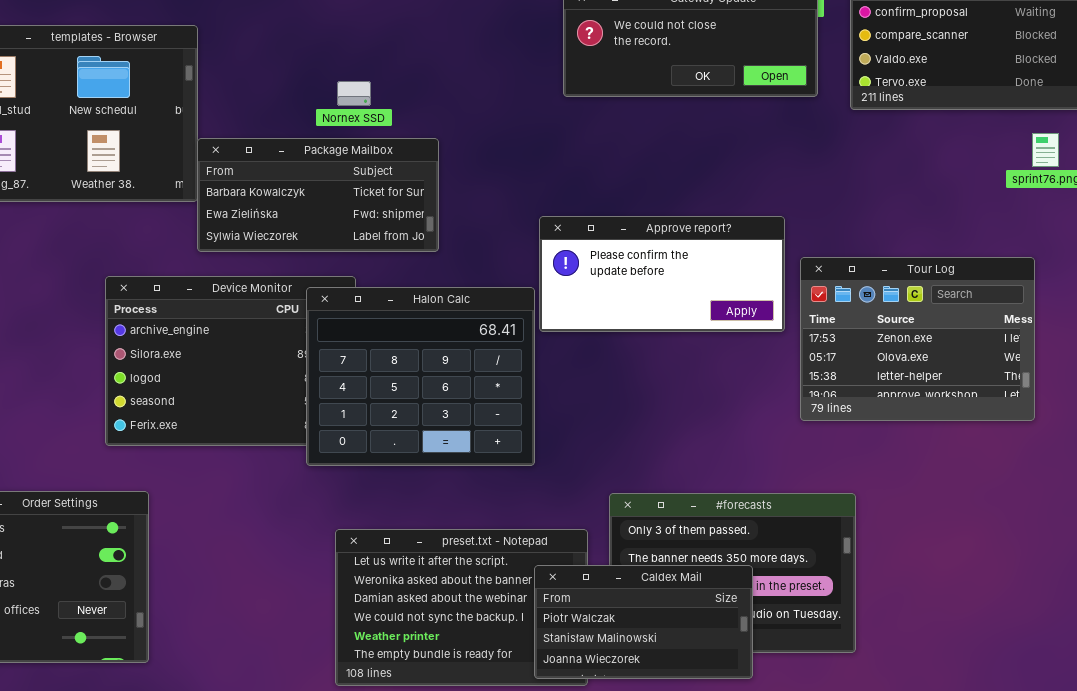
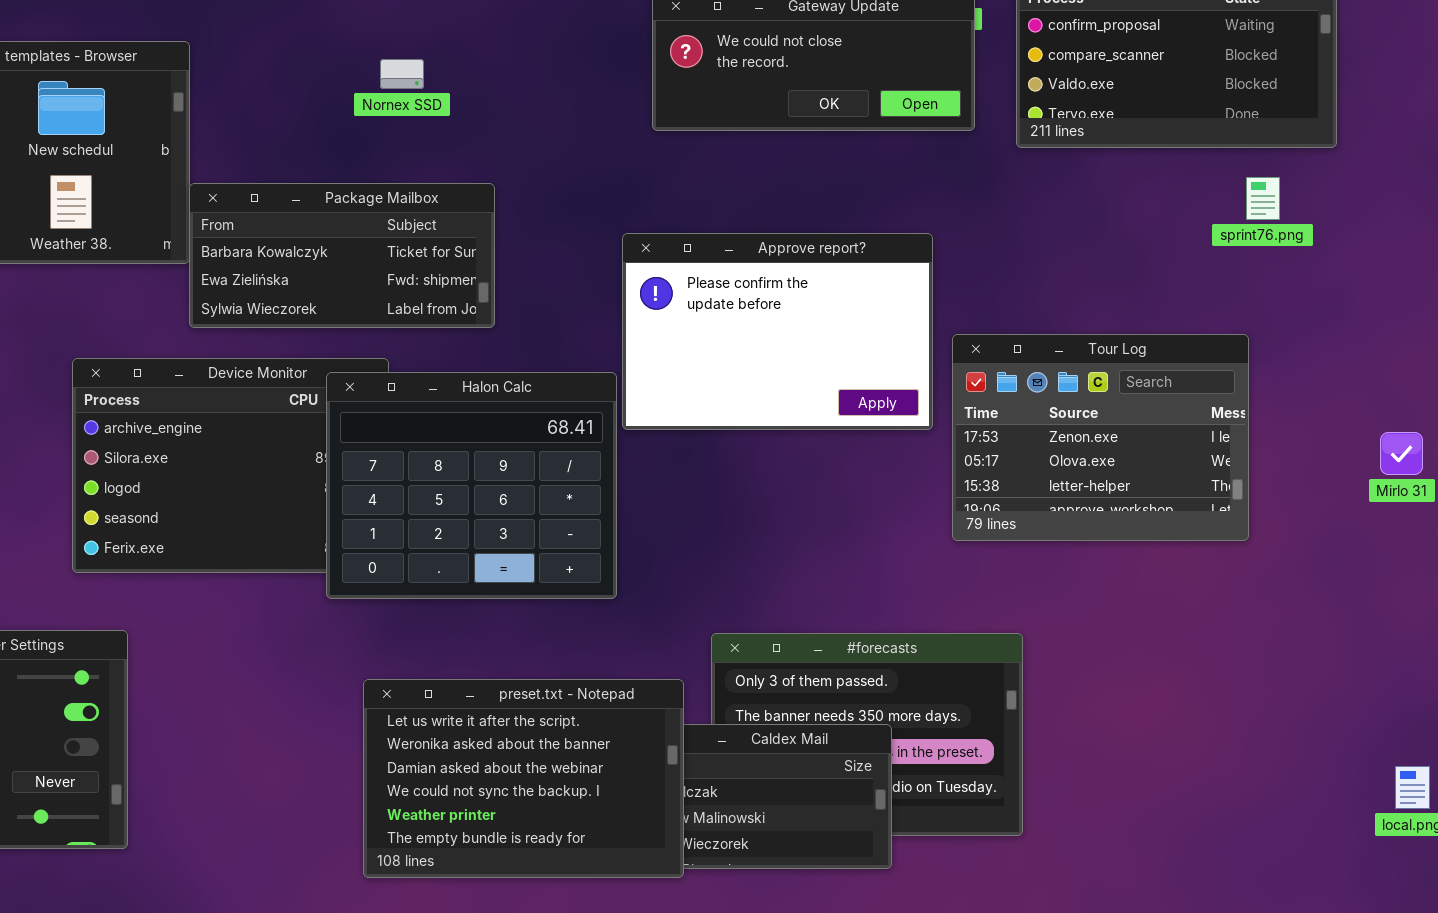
Nornex SSD: [337,81,371,106] -> [380,59,424,89], moved
Approve report?: [539,216,785,332] -> [622,233,933,430], resized
preset.txt - Notepad: [335,529,588,686] -> [363,679,684,878], raised

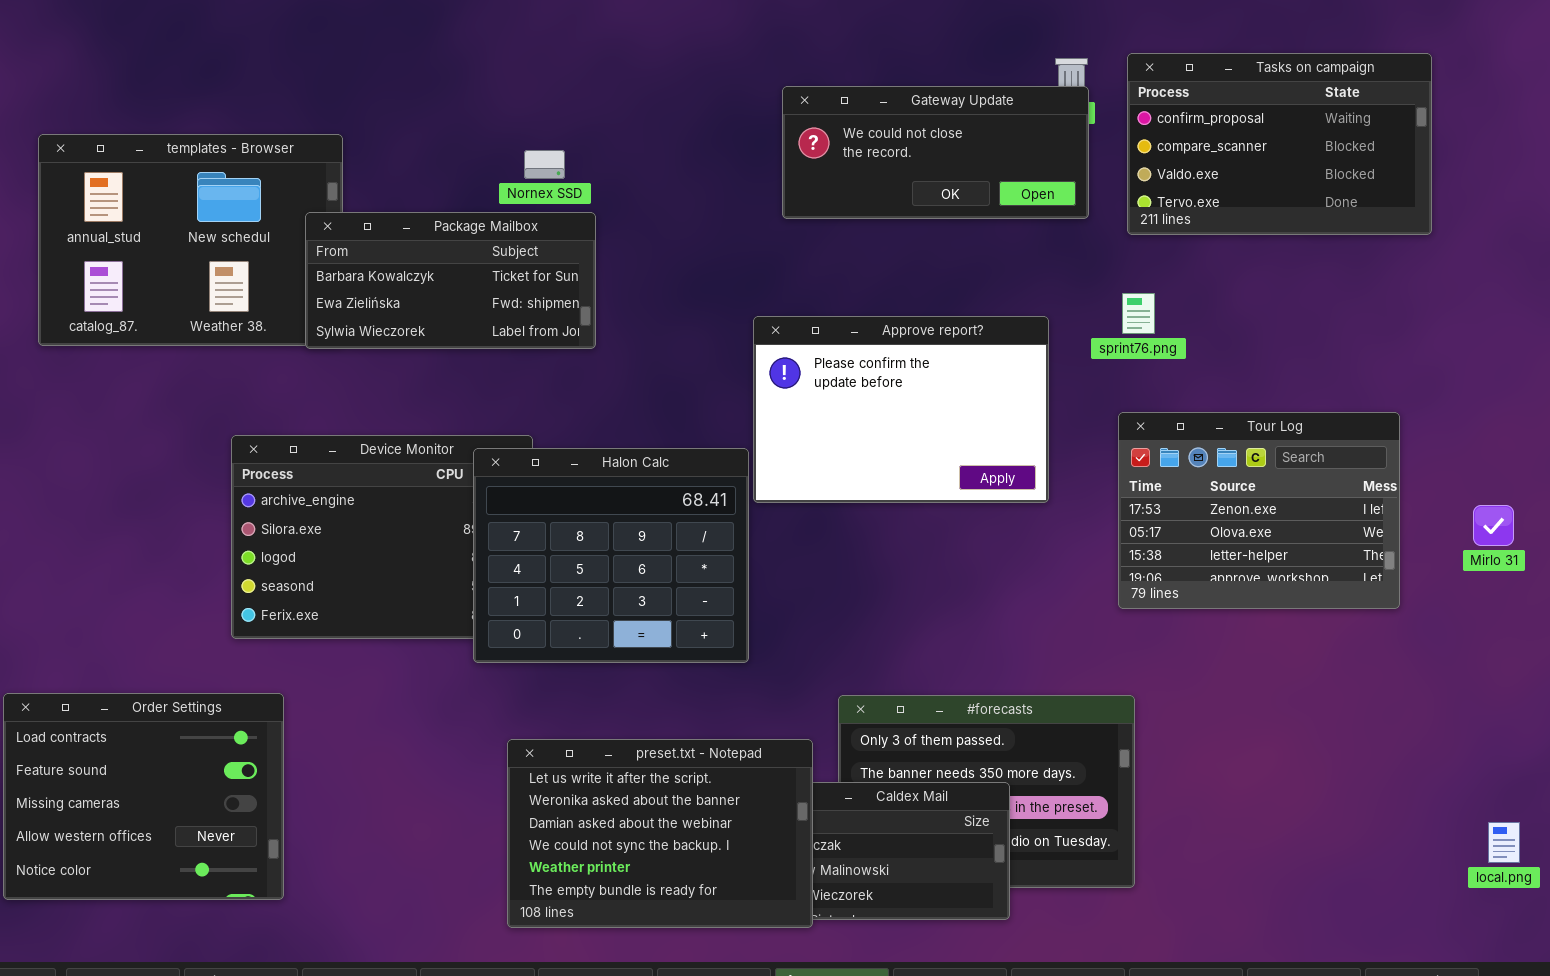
sprint76.png: [1246,177,1280,220] -> [1122,293,1155,334], moved
Package Mailbox: [189,183,495,328] -> [305,212,596,349], moved
Tour Log: [952,334,1249,541] -> [1118,412,1400,609], moved

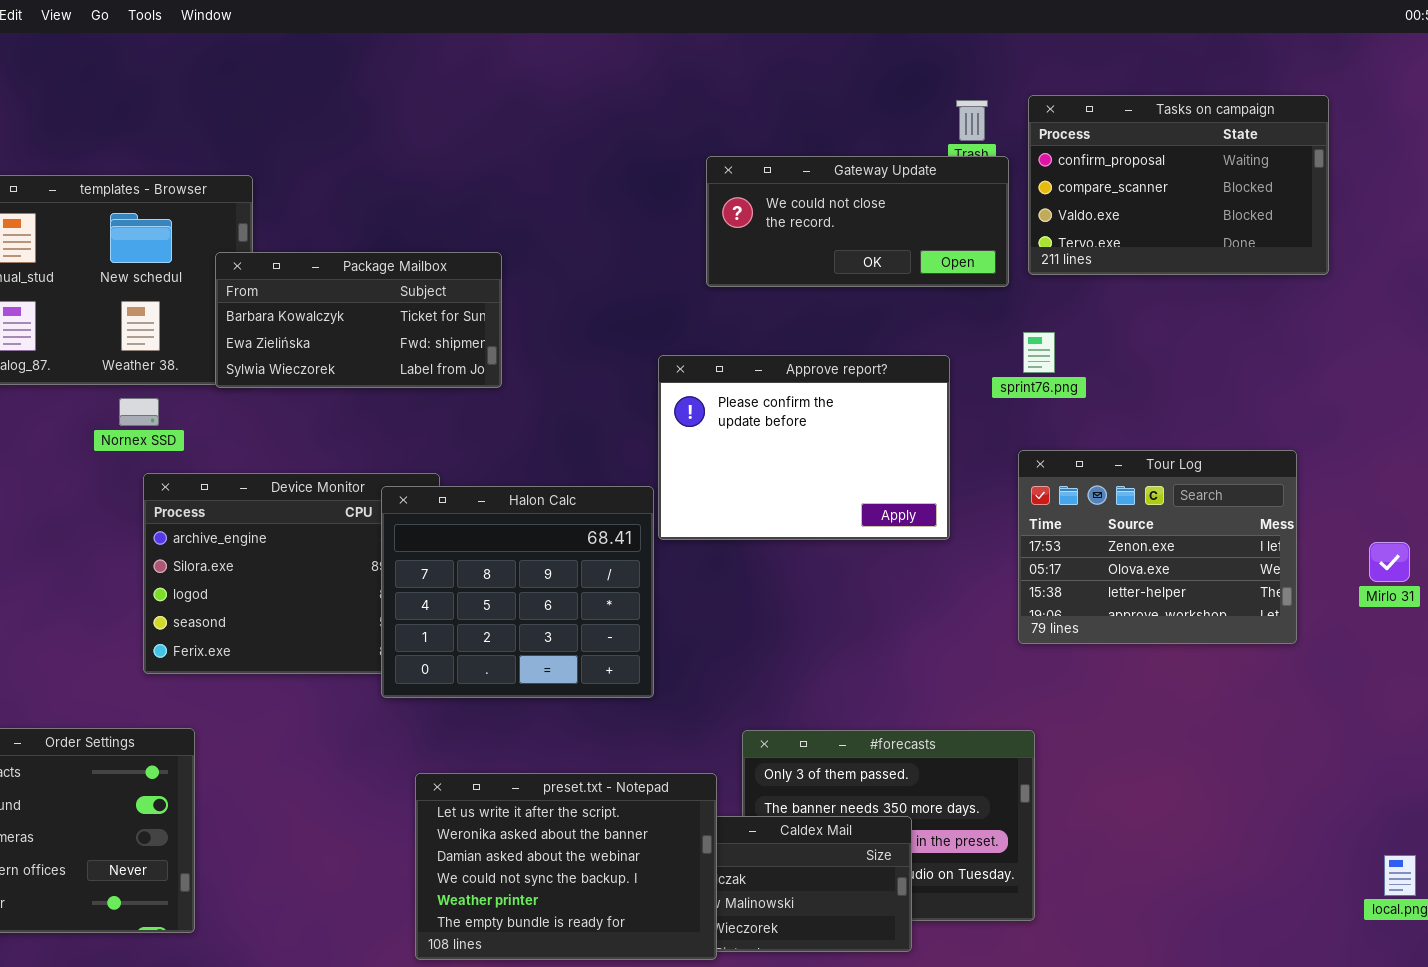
Gateway Update: [782,86,1089,219] -> [706,156,1009,287], moved
Nornex SSD: [524,150,565,179] -> [119,398,159,426], moved

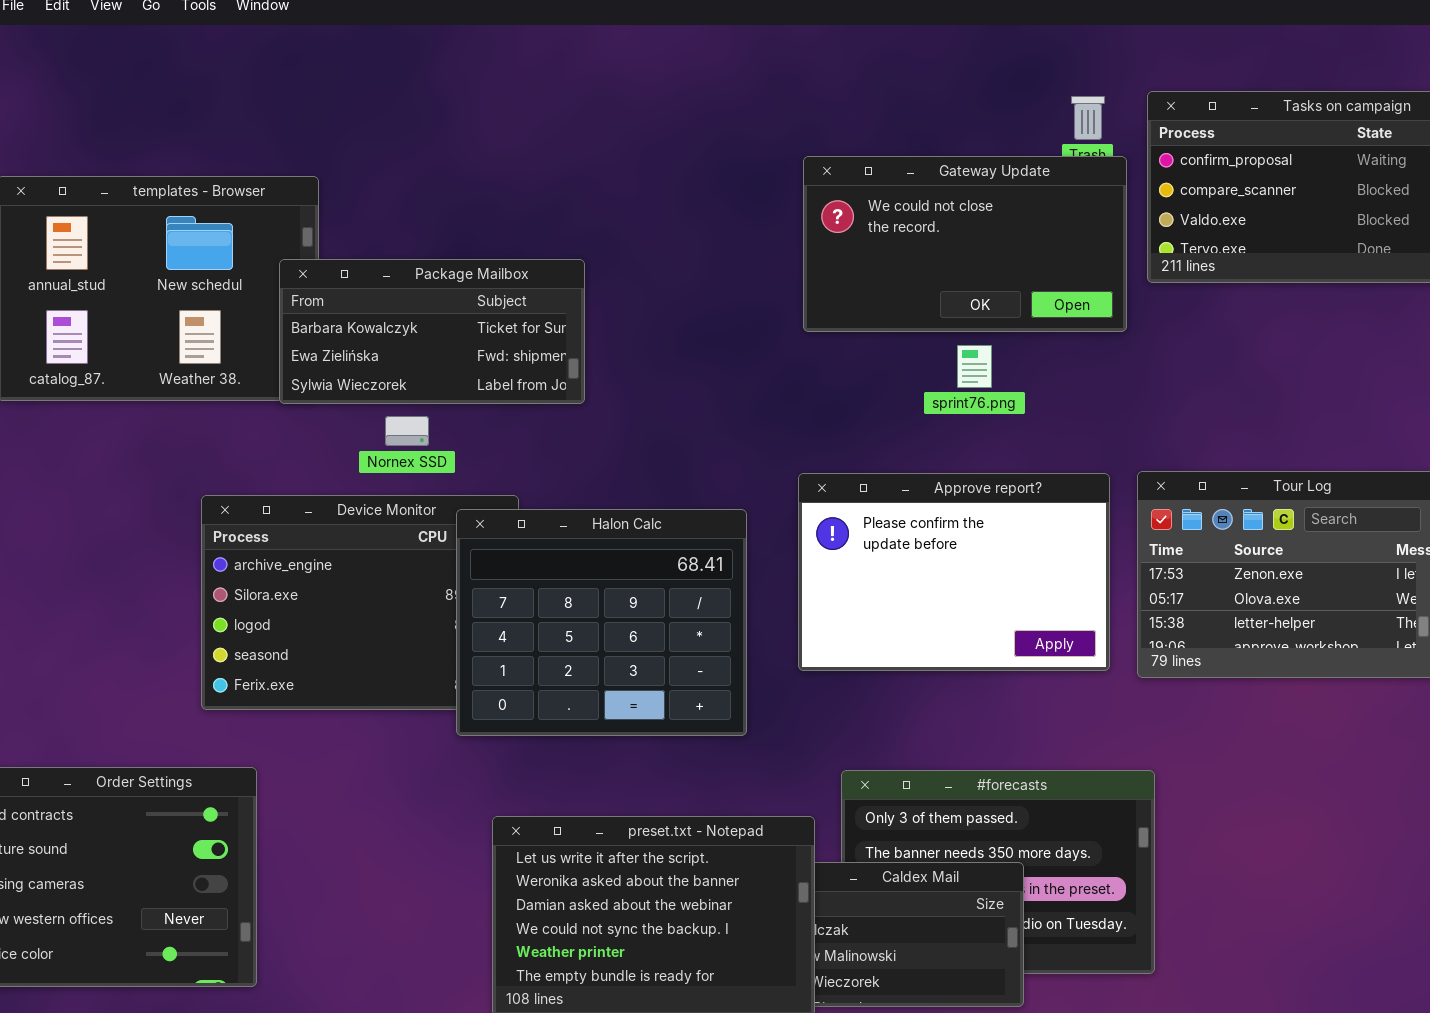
Gateway Update: [706,156,1009,287] -> [803,156,1127,332], resized
sprint76.png: [1023,332,1055,373] -> [957,345,992,388], moved
Approve report?: [658,355,950,540] -> [798,473,1110,671], moved
Nornex SSD: [119,398,159,426] -> [385,416,429,446], moved

